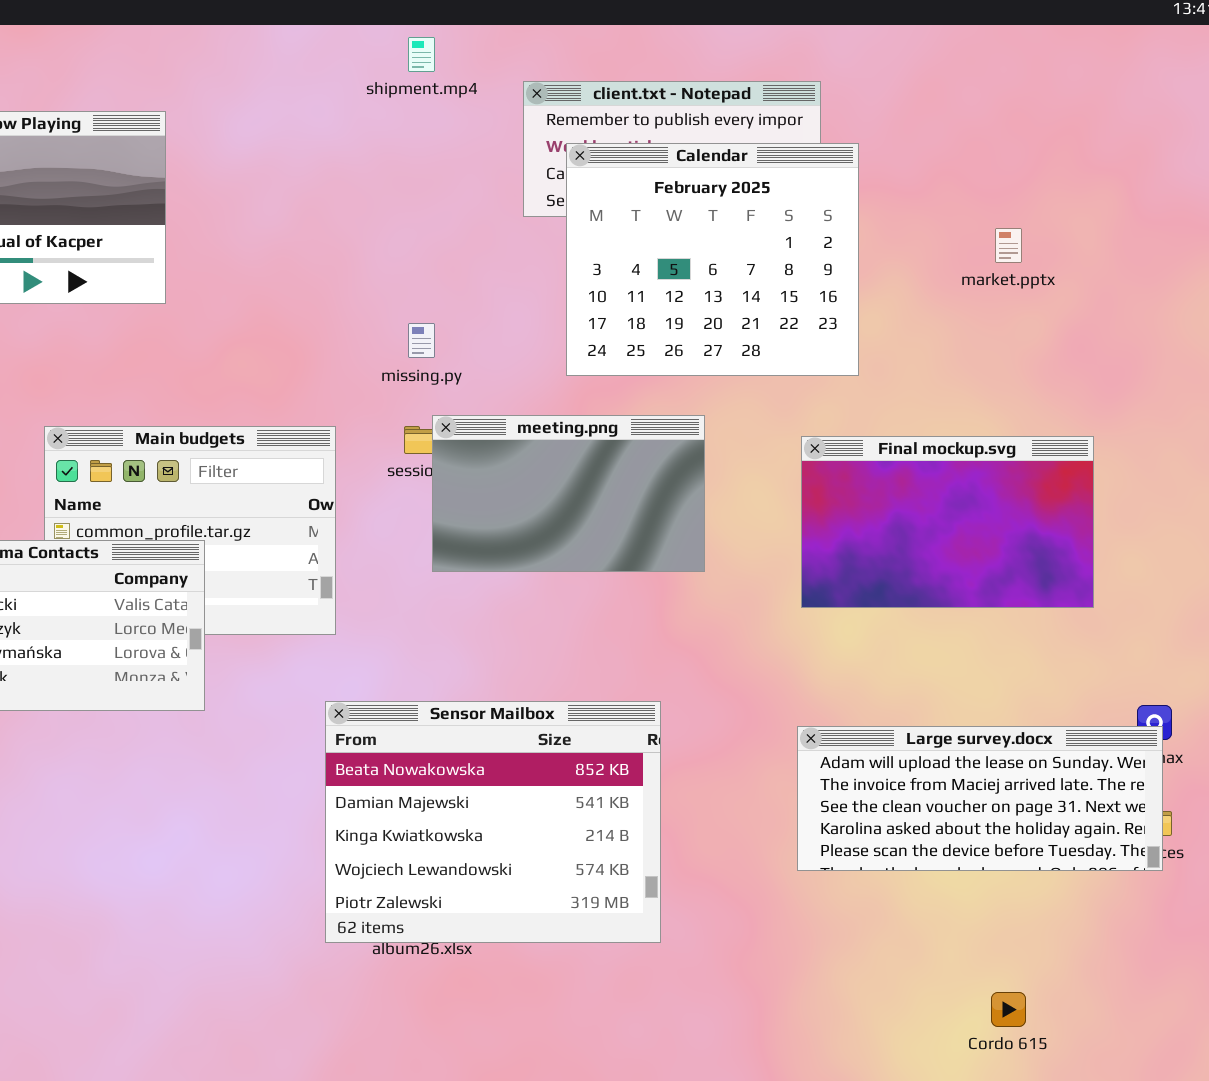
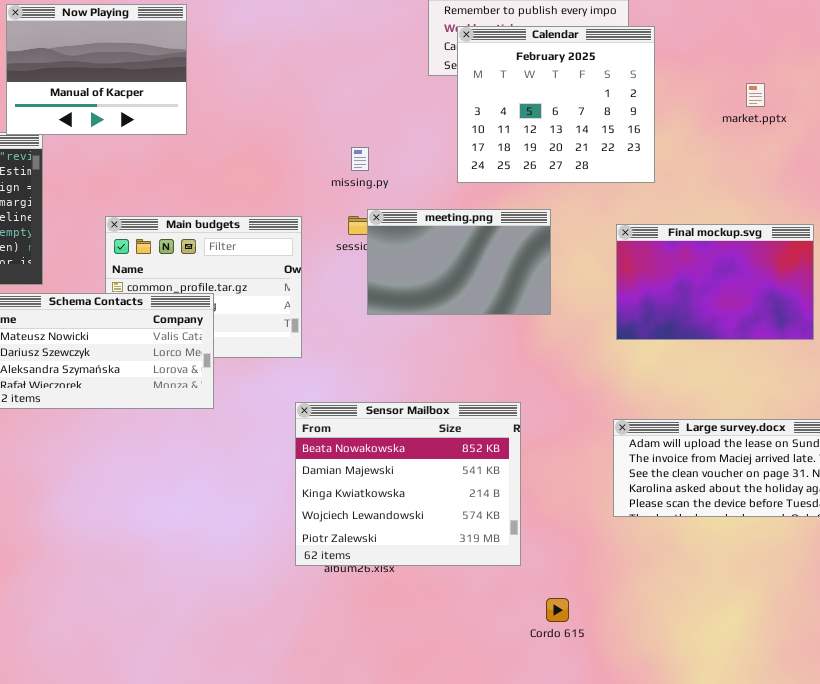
Cordo 615: [991,992,1026,1027] -> [546,598,569,622], moved

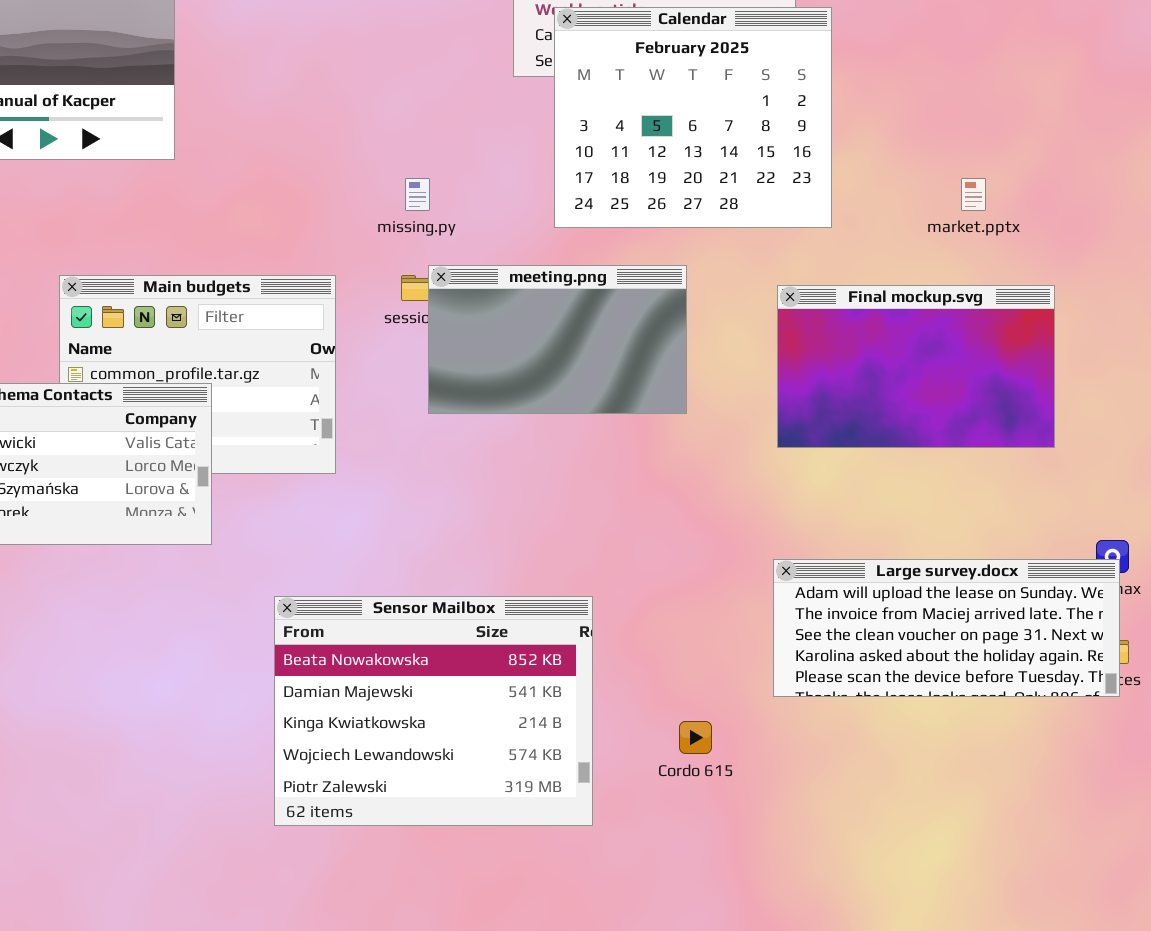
market.pptx: [746,83,765,107] -> [961,178,986,211], moved
Sensor Mailbox: [295,402,521,566] -> [274,596,593,826], moved
Cordo 615: [546,598,569,622] -> [679,721,712,754], moved

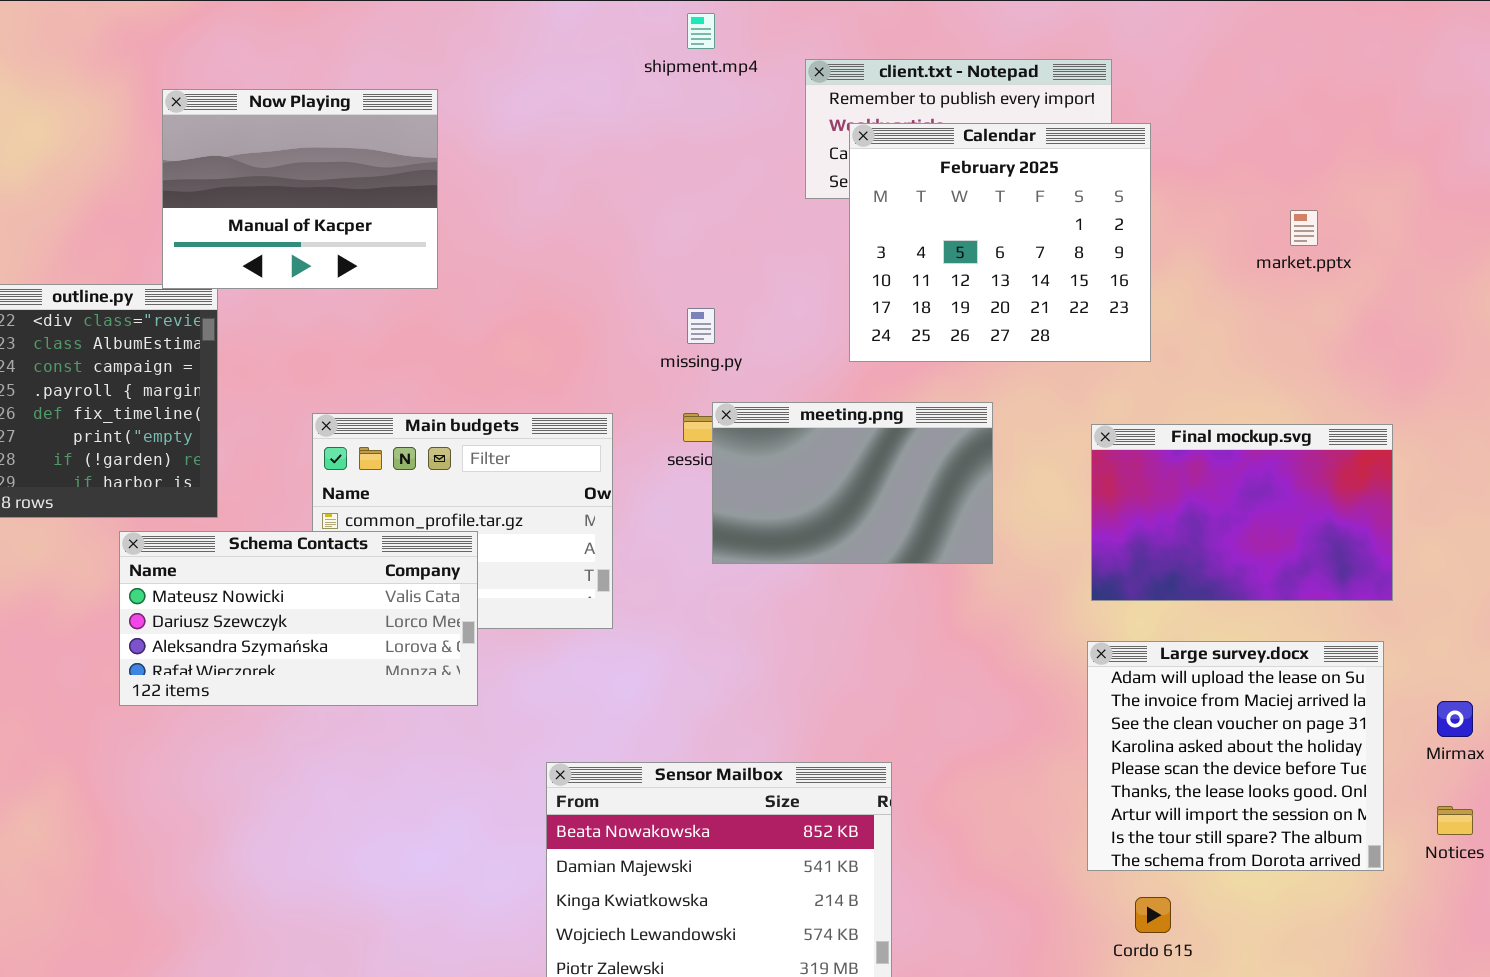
market.pptx: [961,178,986,211] -> [1290,210,1318,246], moved
Large survey.docx: [773,559,1120,697] -> [1087,641,1384,871], resized
Cordo 615: [679,721,712,754] -> [1135,897,1171,933], moved

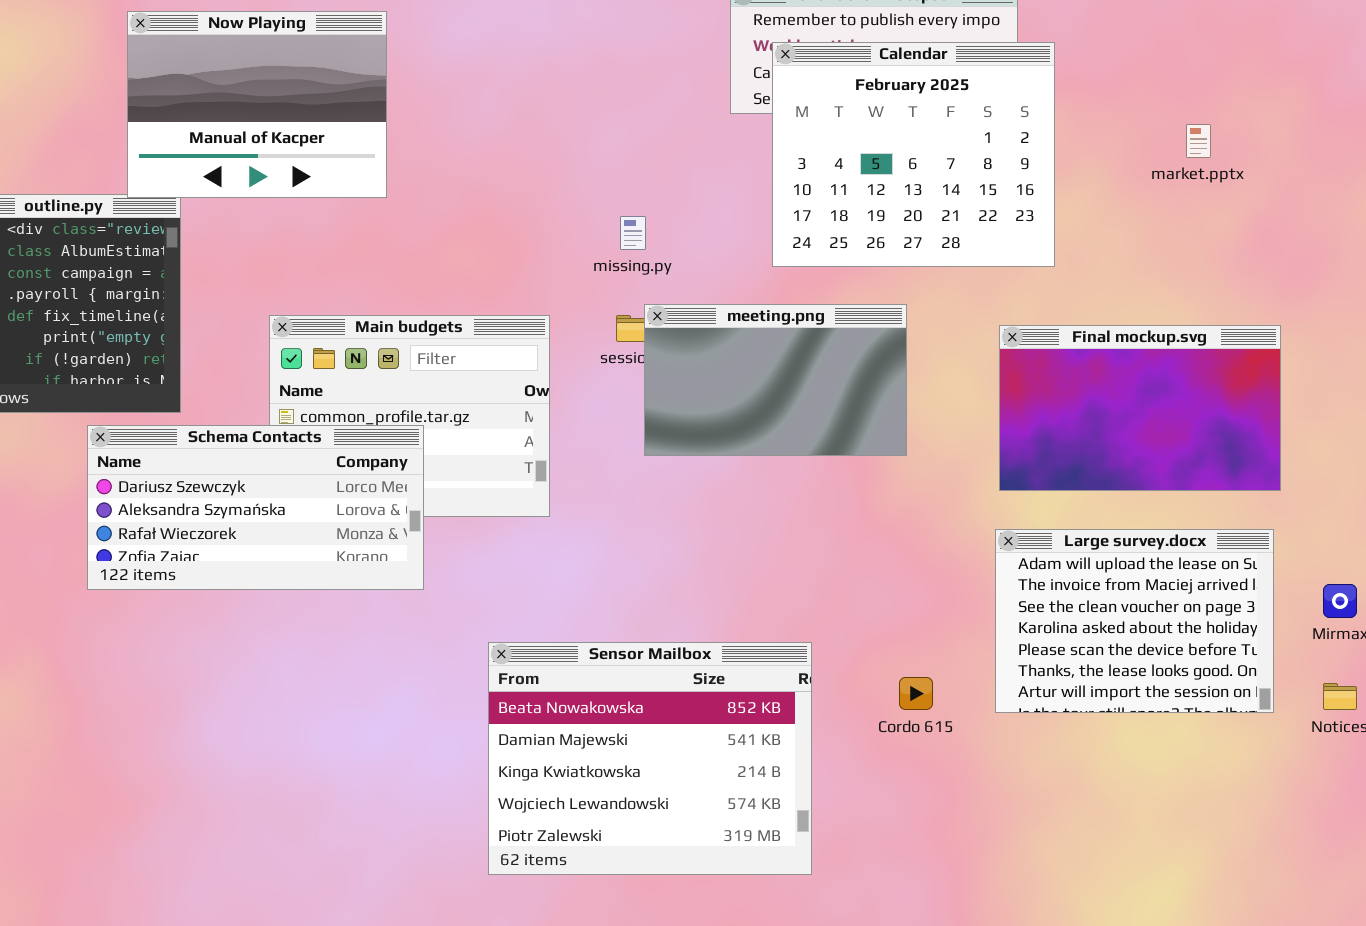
Schema Contacts: [119,531,478,706] -> [87,425,424,590], scrolled down 1 row
Large survey.docx: [1087,641,1384,871] -> [995,529,1274,713], resized
Cordo 615: [1135,897,1171,933] -> [899,677,933,710], moved

